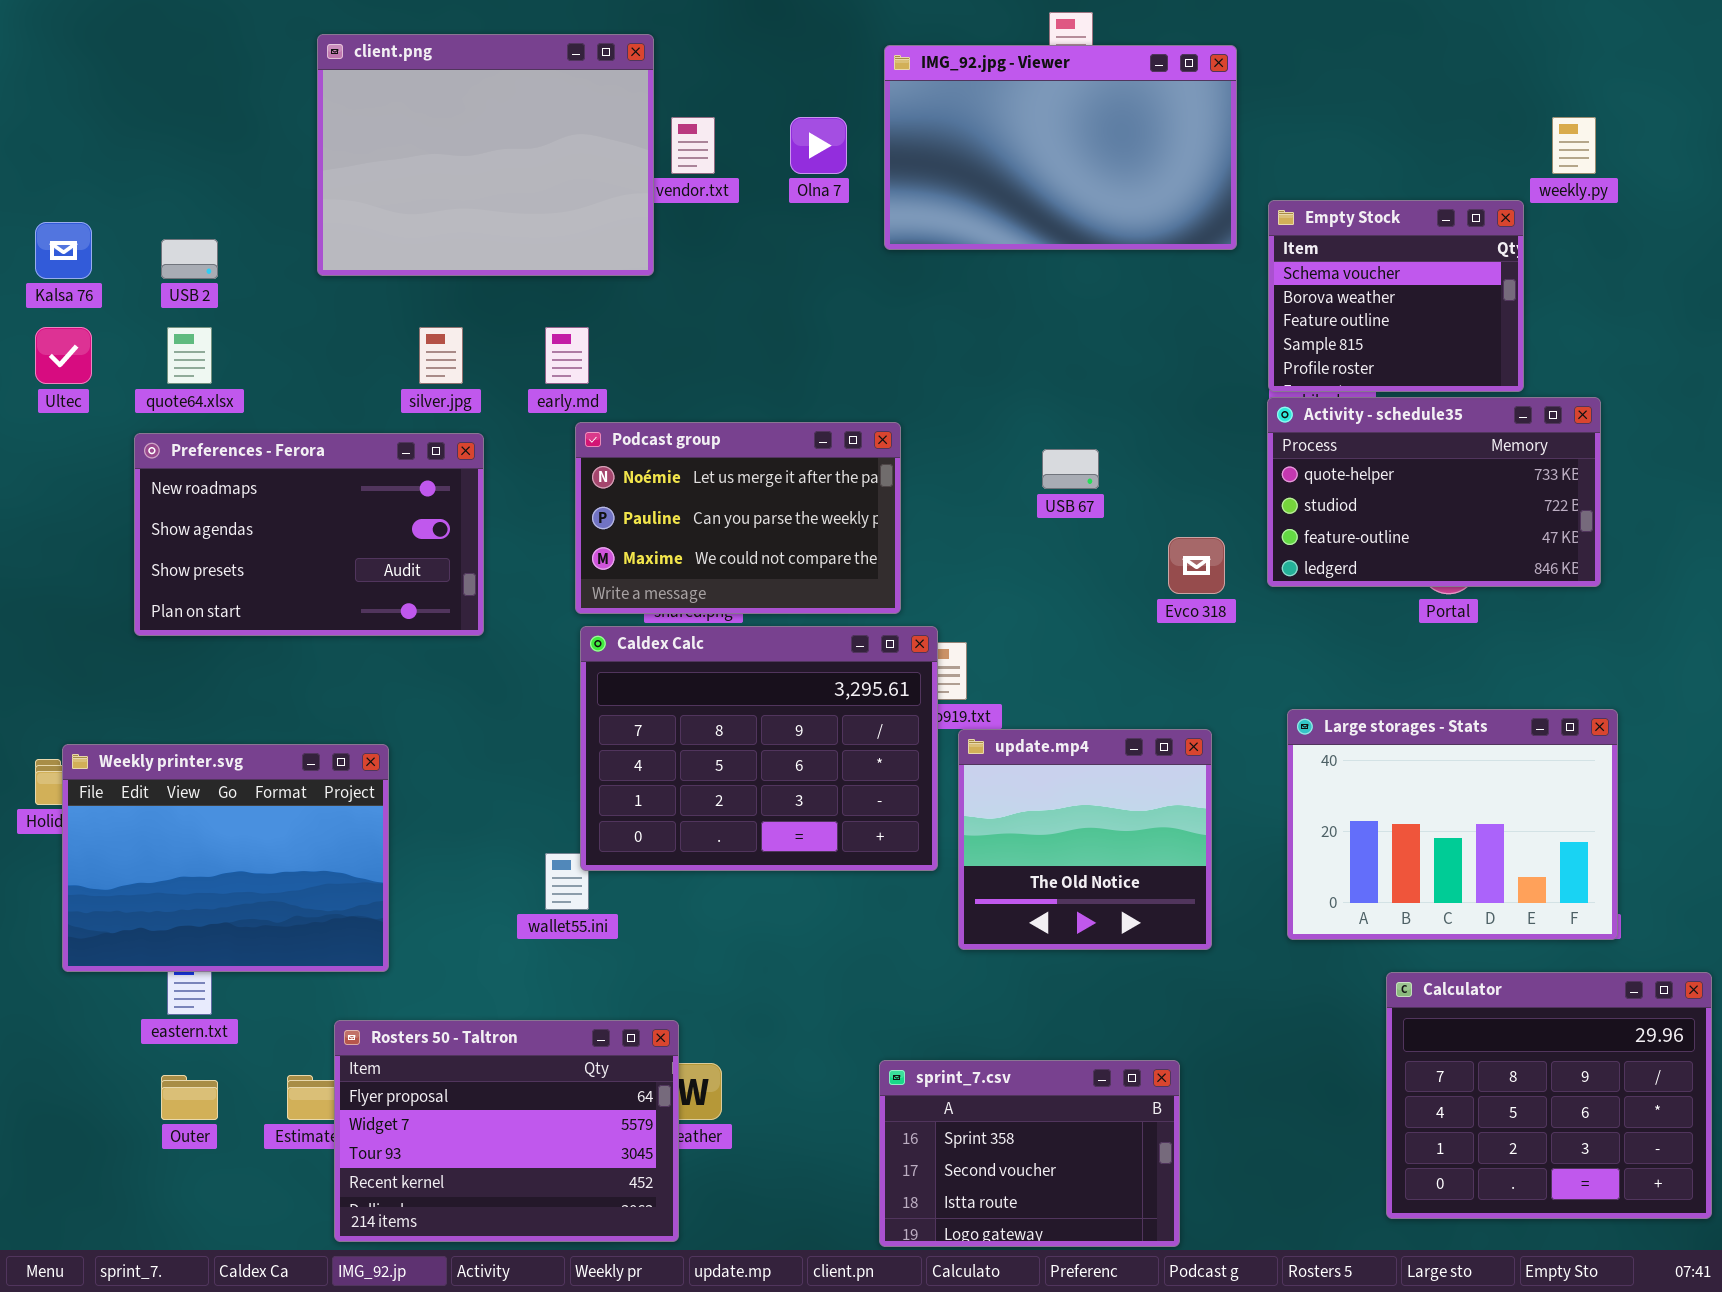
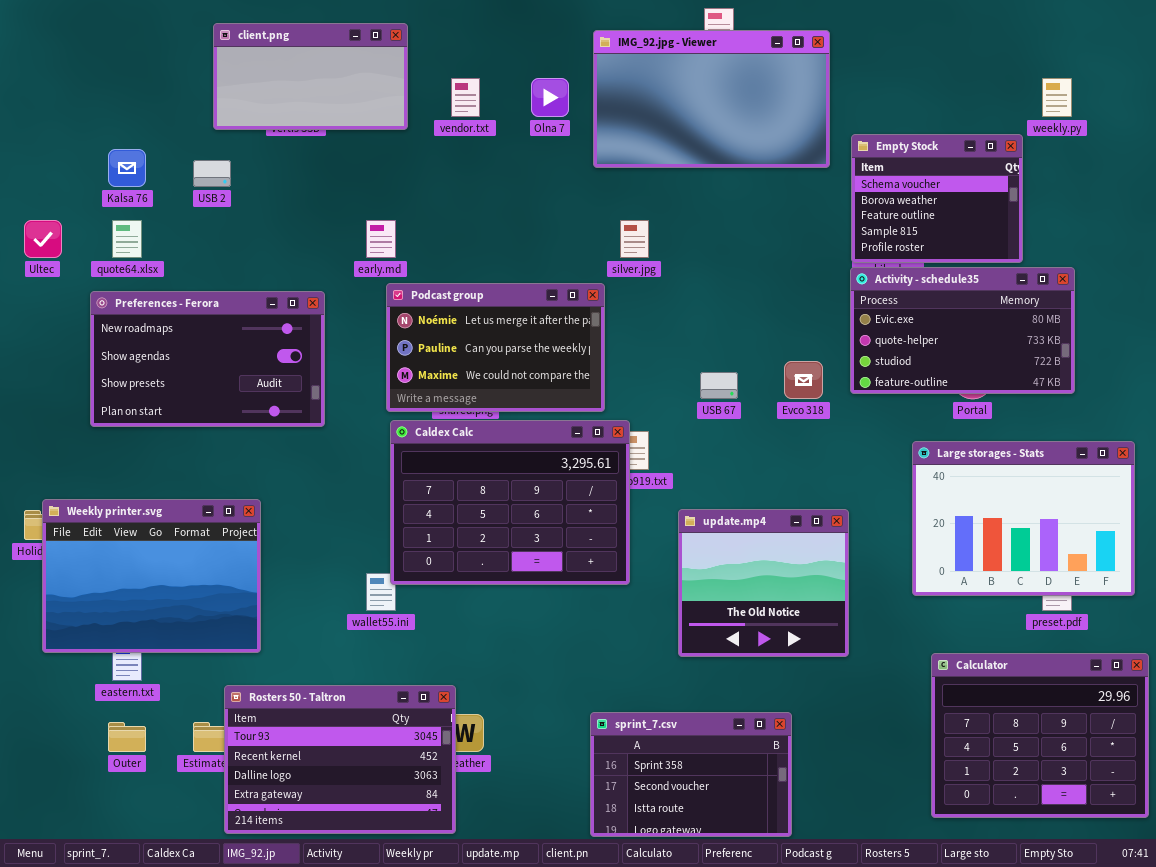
client.png: [317,34,654,276] -> [213,23,408,130], resized
Kalsa 76: [35,222,92,279] -> [108,149,146,187], moved
USB 2: [161,239,218,279] -> [193,160,231,187], moved
silver.jpg: [419,327,463,384] -> [620,220,649,258], moved
Activity - schedule35: [1267,397,1601,587] -> [850,267,1075,394], scrolled up 1 row
USB 67: [1042,449,1099,489] -> [700,372,738,399], moved
Large storages - Stats: [1287,709,1618,940] -> [912,441,1135,596], moved
update.mp4: [958,729,1212,950] -> [678,509,849,657], moved
Rosters 50 - Taltron: [334,1020,679,1242] -> [224,685,456,834], scrolled down 2 rows

